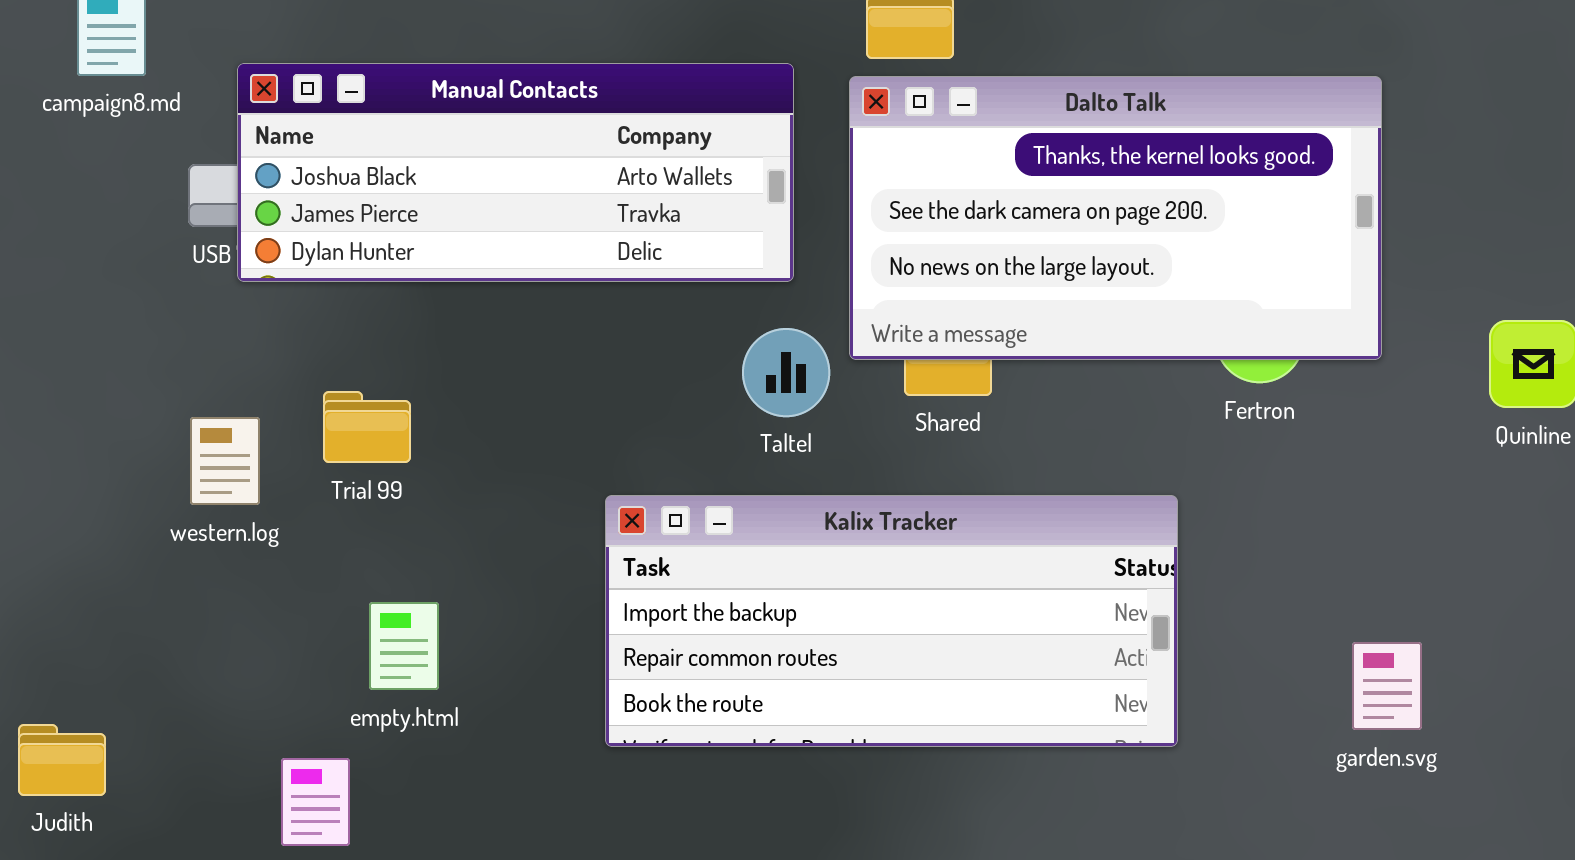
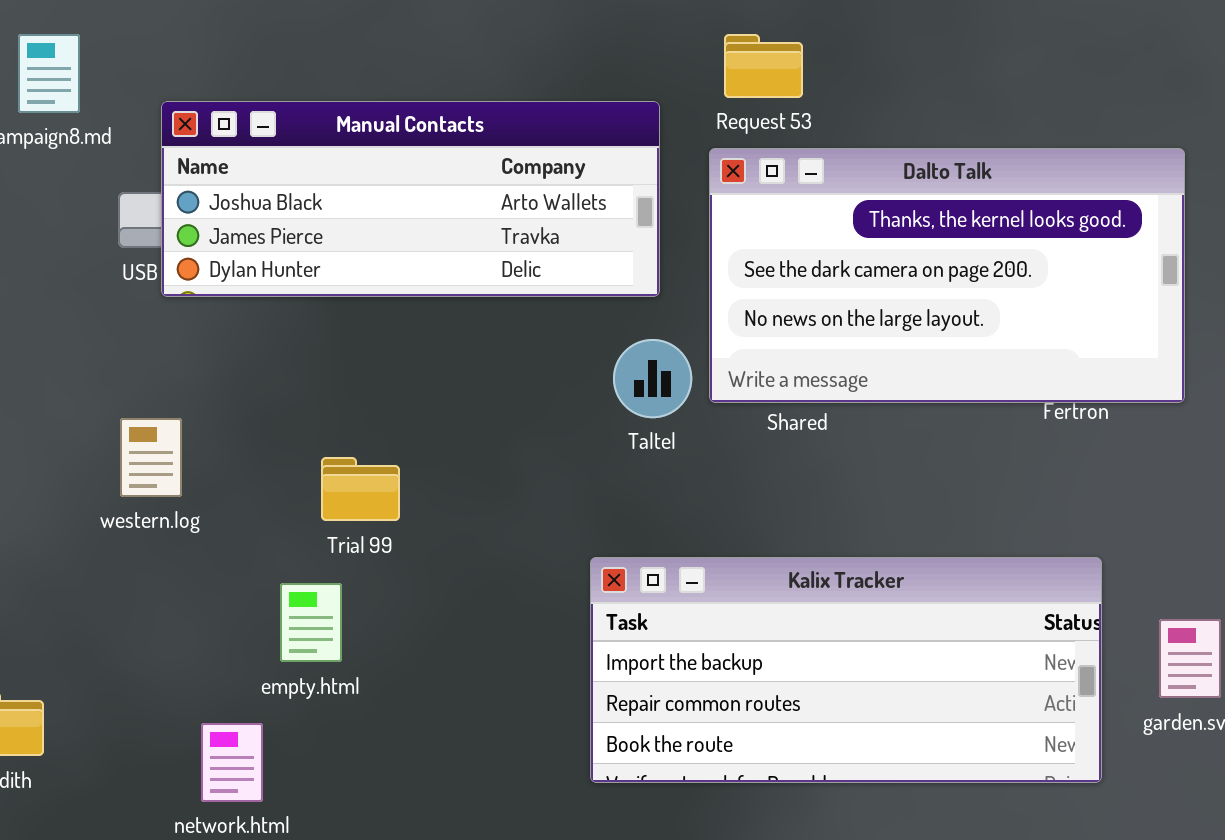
Dalto Talk: [849,76,1382,360] -> [709,148,1185,403], moved
Trial 99: [323,391,411,463] -> [321,457,400,521], moved
Kalix Tracker: [605,495,1178,747] -> [590,557,1102,783], moved

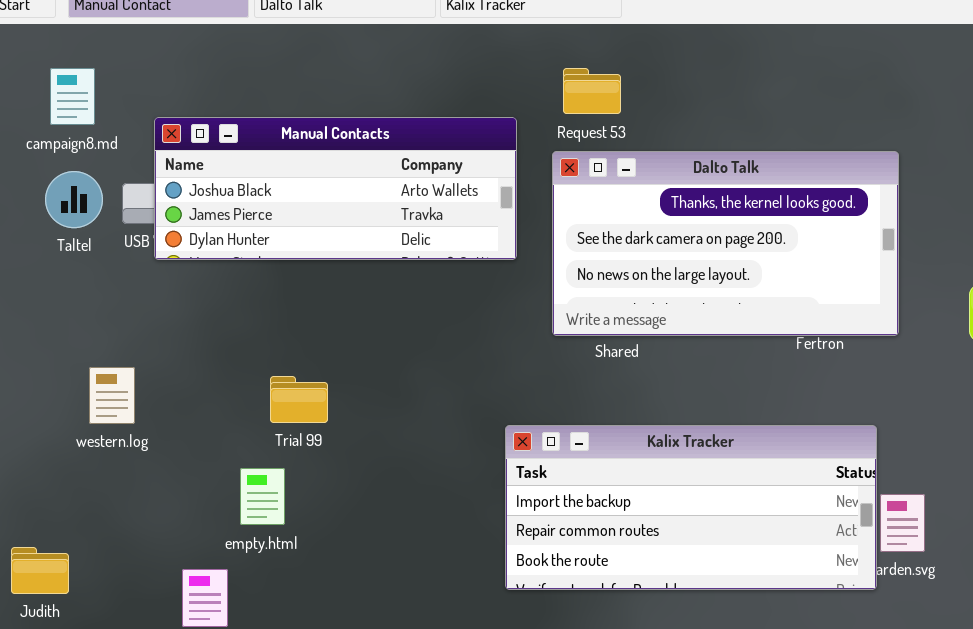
Taltel: [613,339,692,418] -> [45,171,103,228], moved
western.log: [120,418,182,497] -> [89,367,135,424], moved
Kalix Tracker: [590,557,1102,783] -> [505,425,877,590], moved

